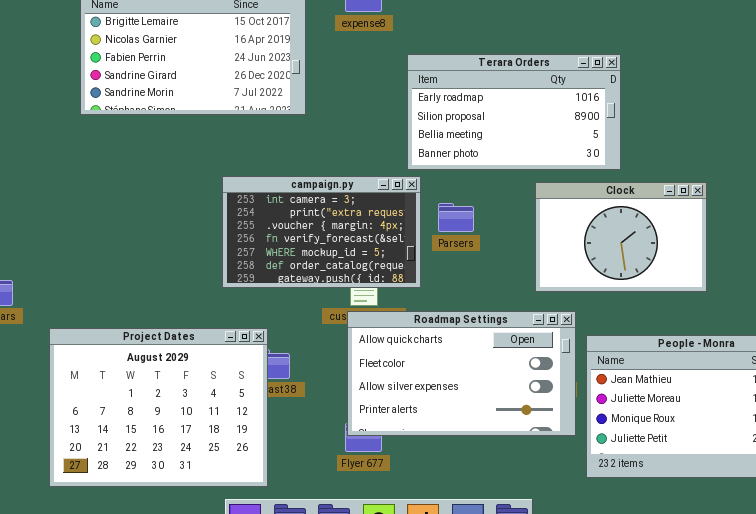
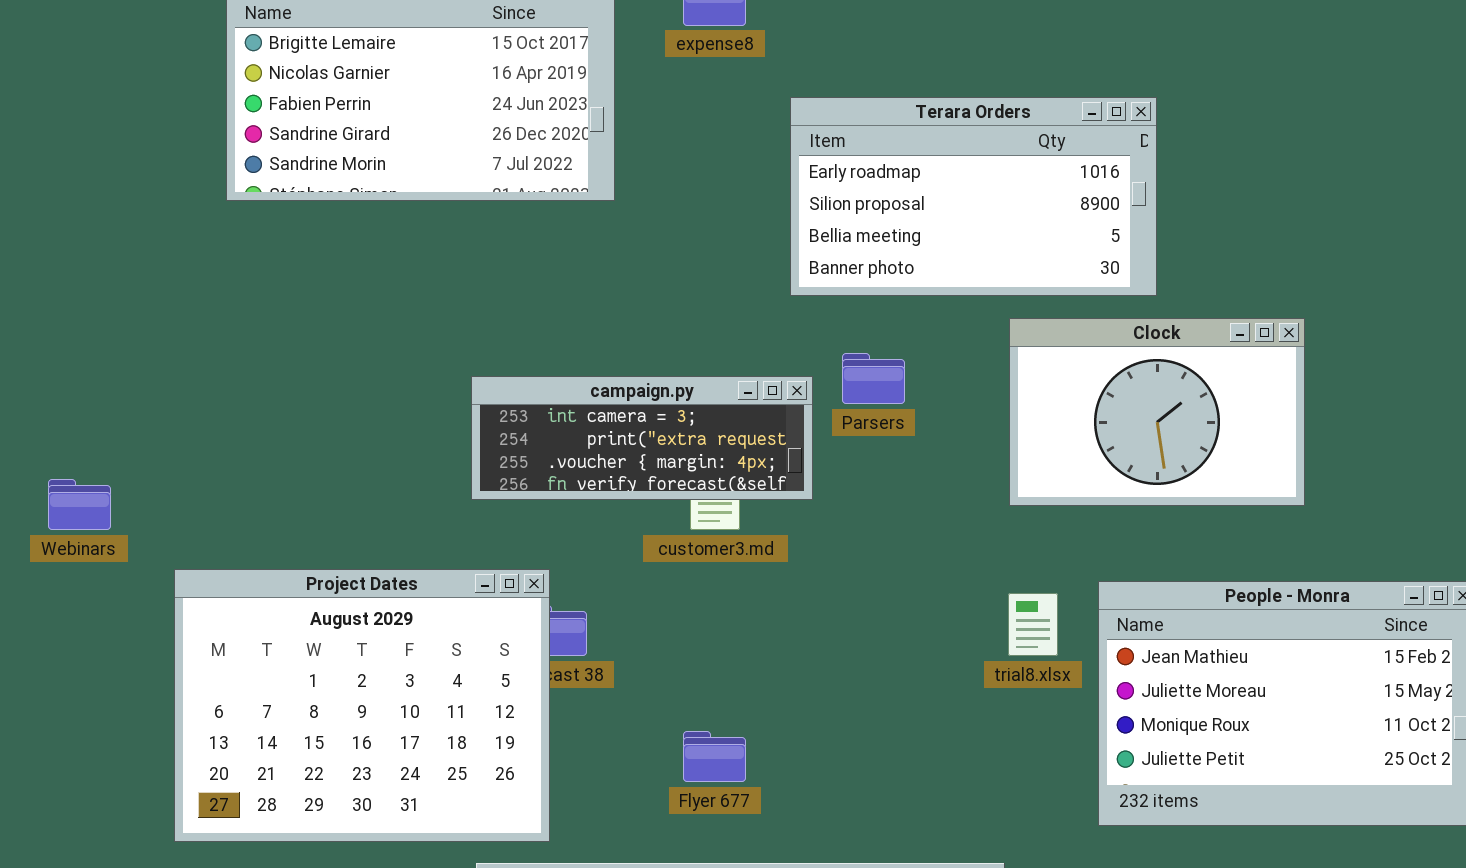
campaign.py: [222,176,421,288] -> [471,376,813,500], resized
Roadmap Settings: [347,311,576,436] -> none, closed

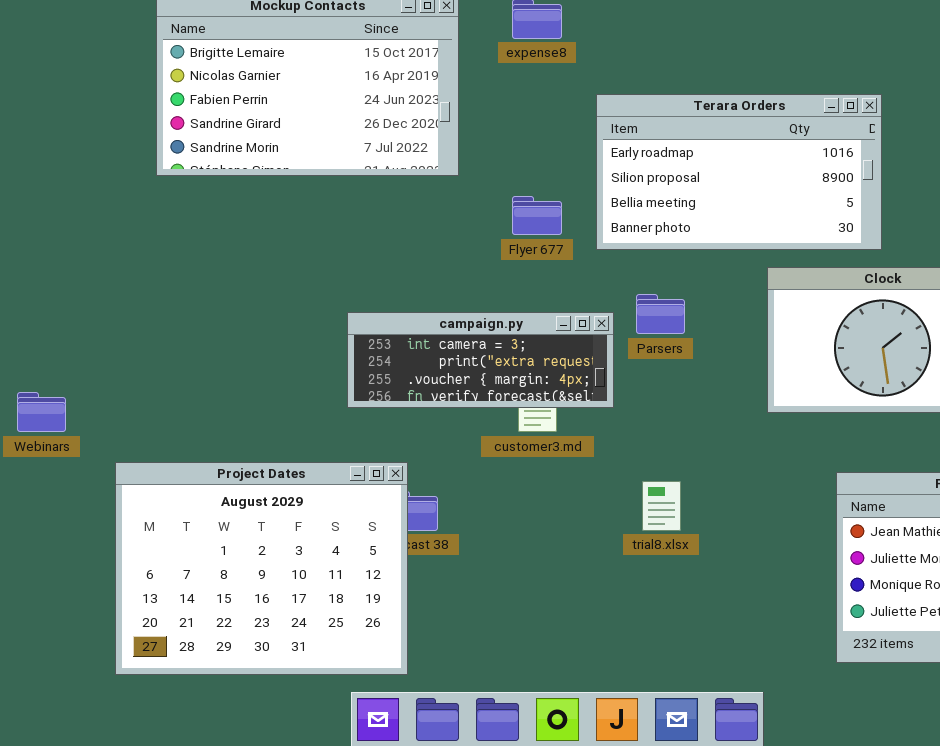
trial8.xlsx: [1008,593,1058,656] -> [642,481,681,531], moved
Flyer 677: [683,731,746,782] -> [512,196,562,235], moved

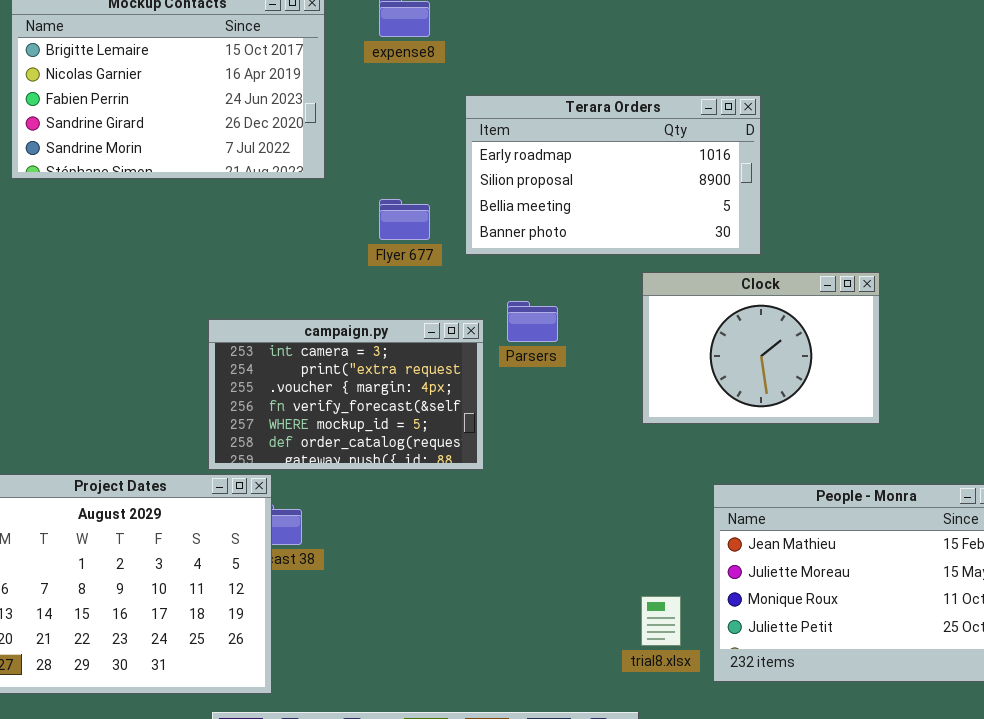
campaign.py: [347,312,614,408] -> [208,319,484,470], resized
trial8.xlsx: [642,481,681,531] -> [641,596,681,646], moved

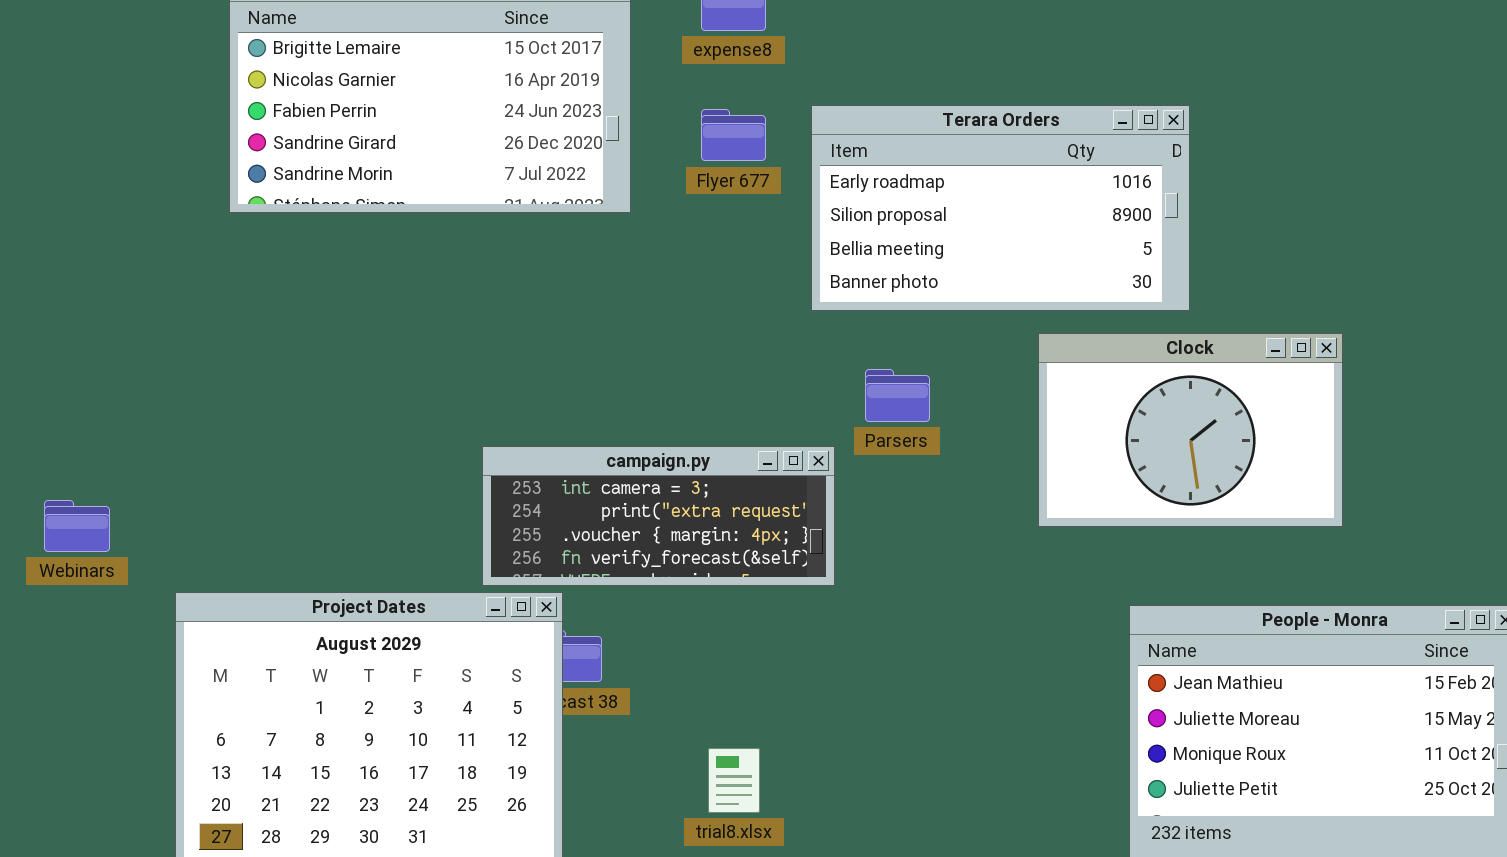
Flyer 677: [379,199,430,240] -> [701,109,766,161], moved
campaign.py: [208,319,484,470] -> [482,446,835,586], resized
trial8.xlsx: [641,596,681,646] -> [708,748,760,813], moved

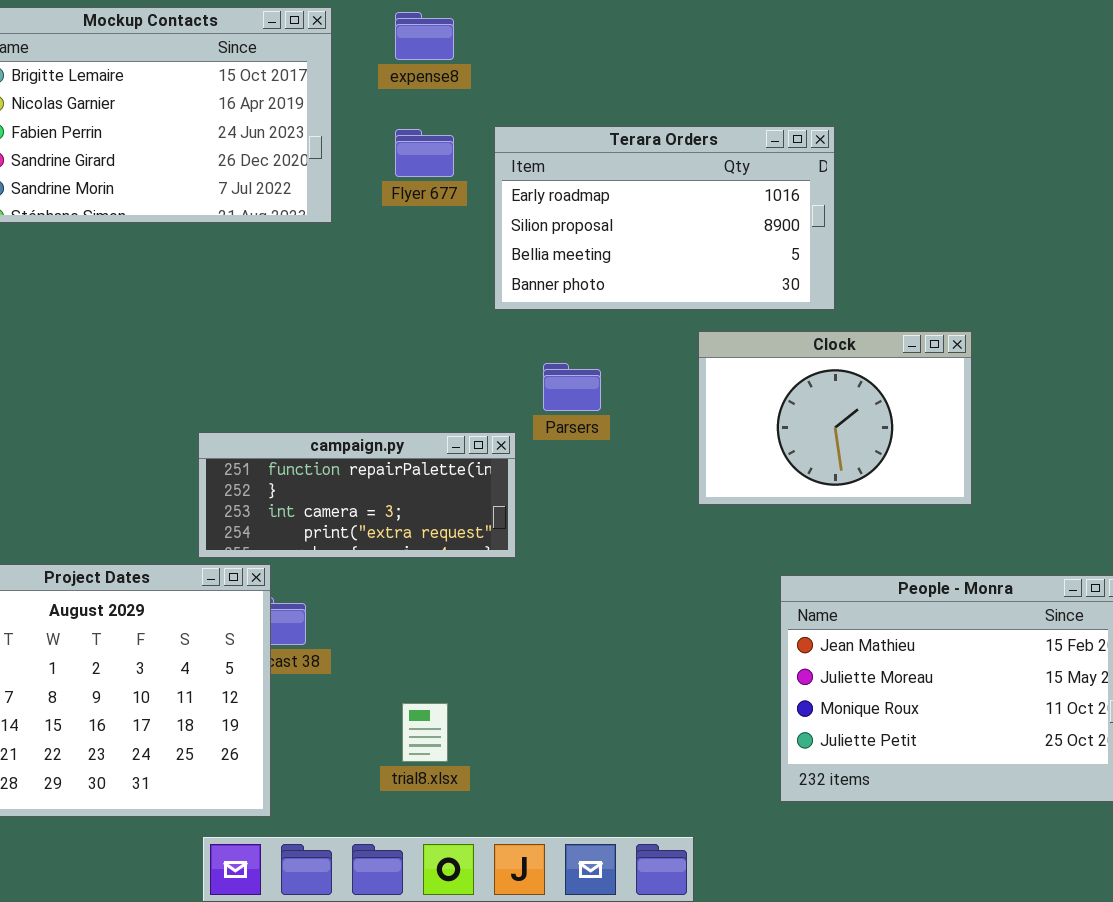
campaign.py: [482,446,835,586] -> [198,432,516,558], scrolled up 2 rows

